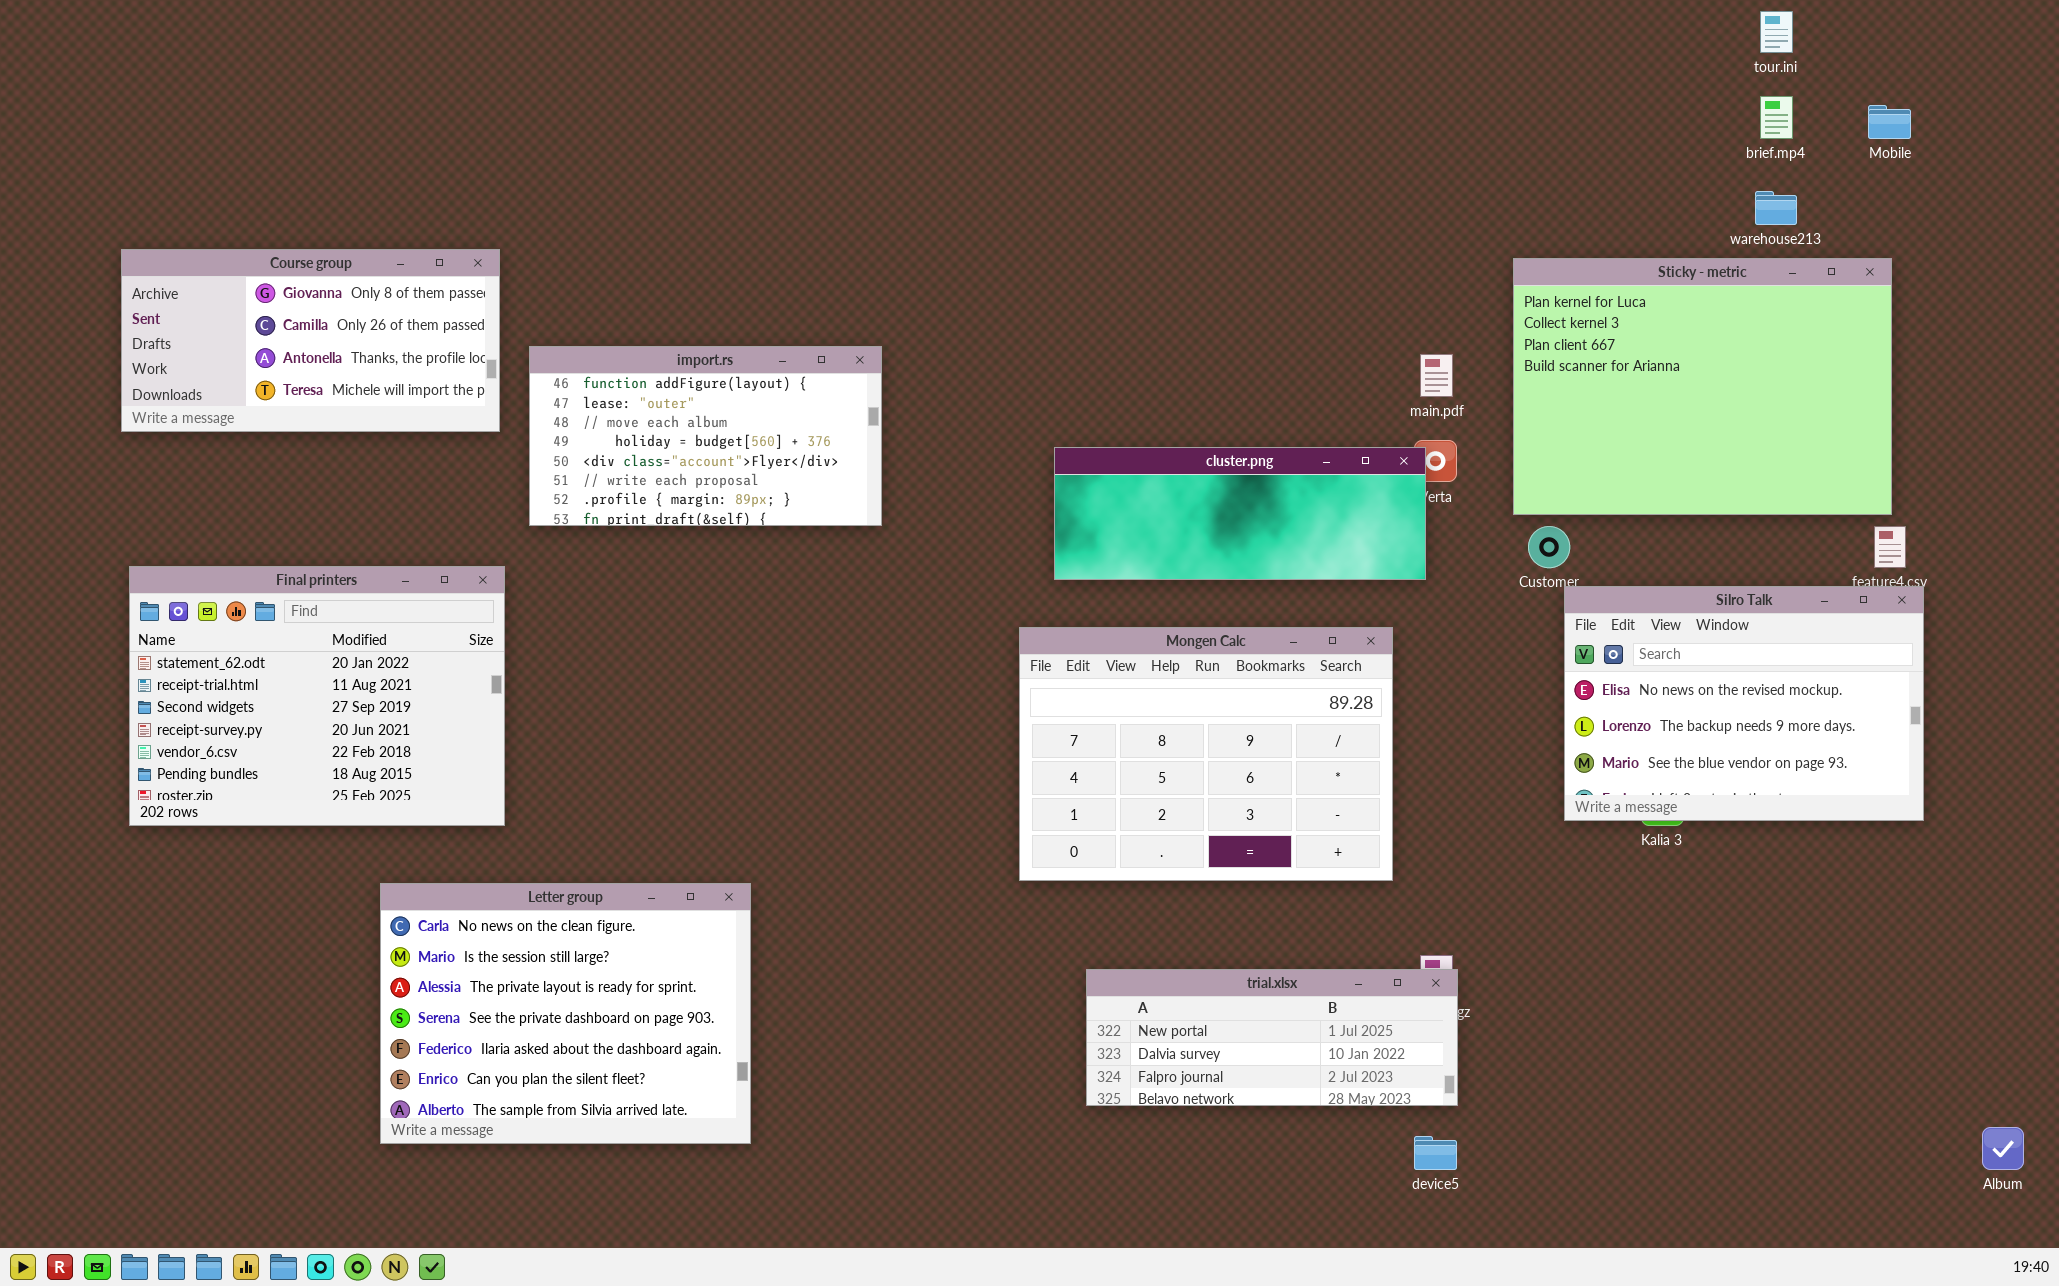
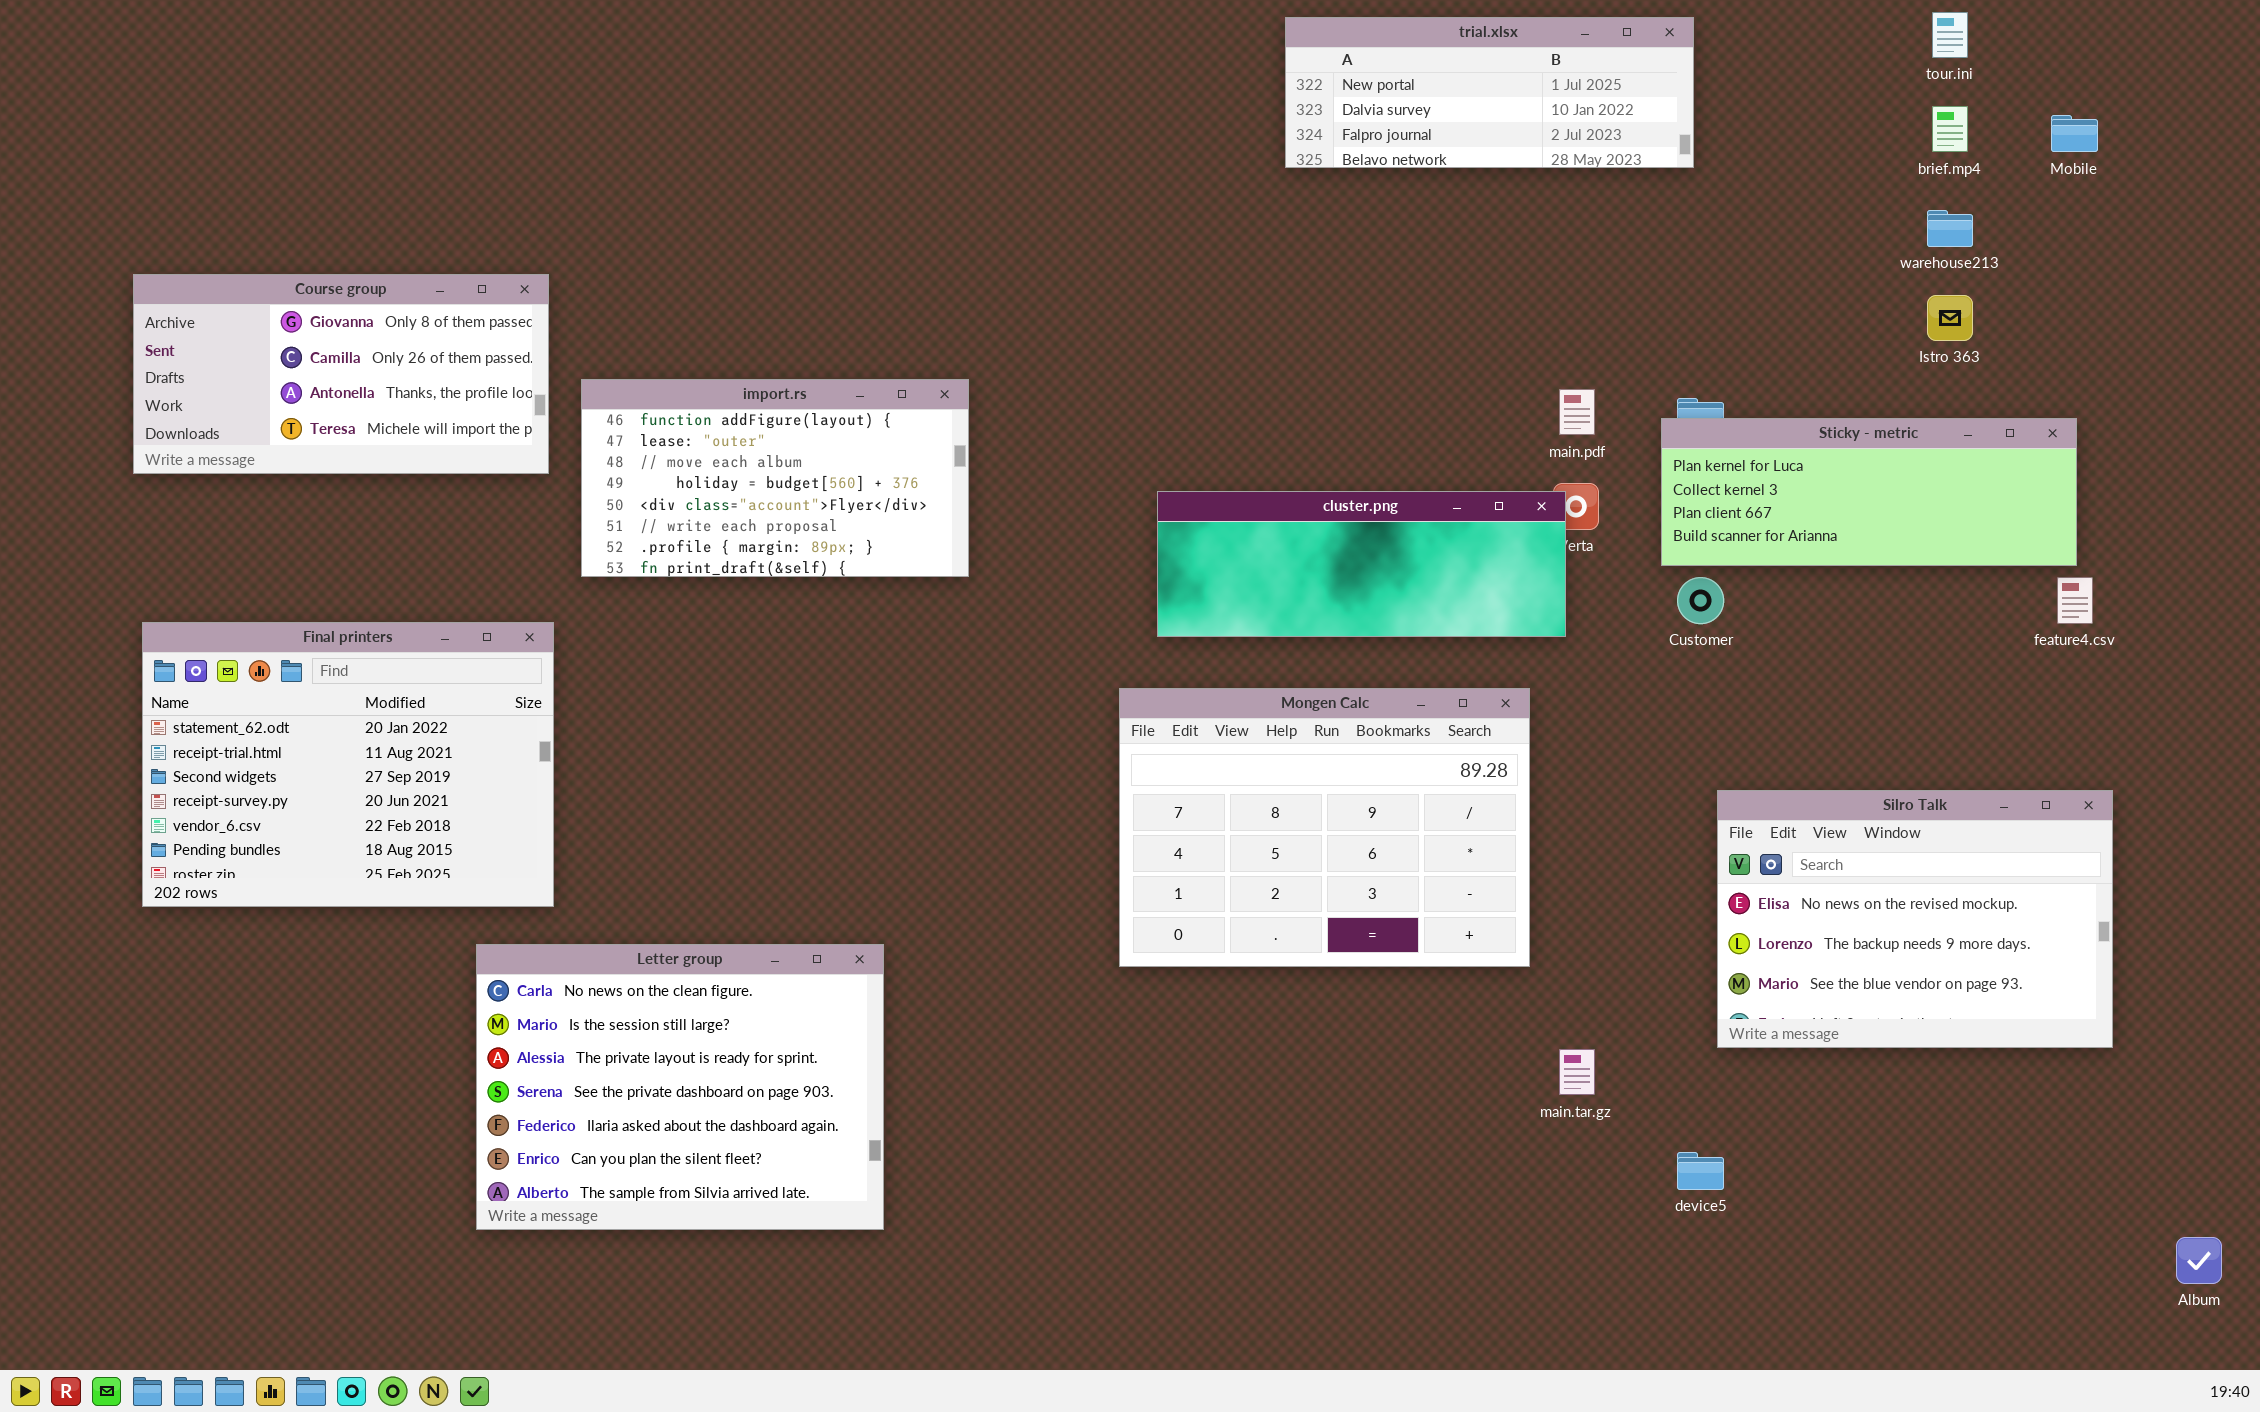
Sticky - metric: [1513,258,1892,515] -> [1661,418,2077,566], resized
Silro Talk: [1564,586,1924,821] -> [1717,790,2113,1048], moved
Letter group: [380,883,751,1144] -> [476,944,884,1230], moved
trial.xlsx: [1086,969,1458,1106] -> [1285,17,1694,168], moved
device5: [1414,1136,1457,1170] -> [1677,1152,1724,1190], moved

